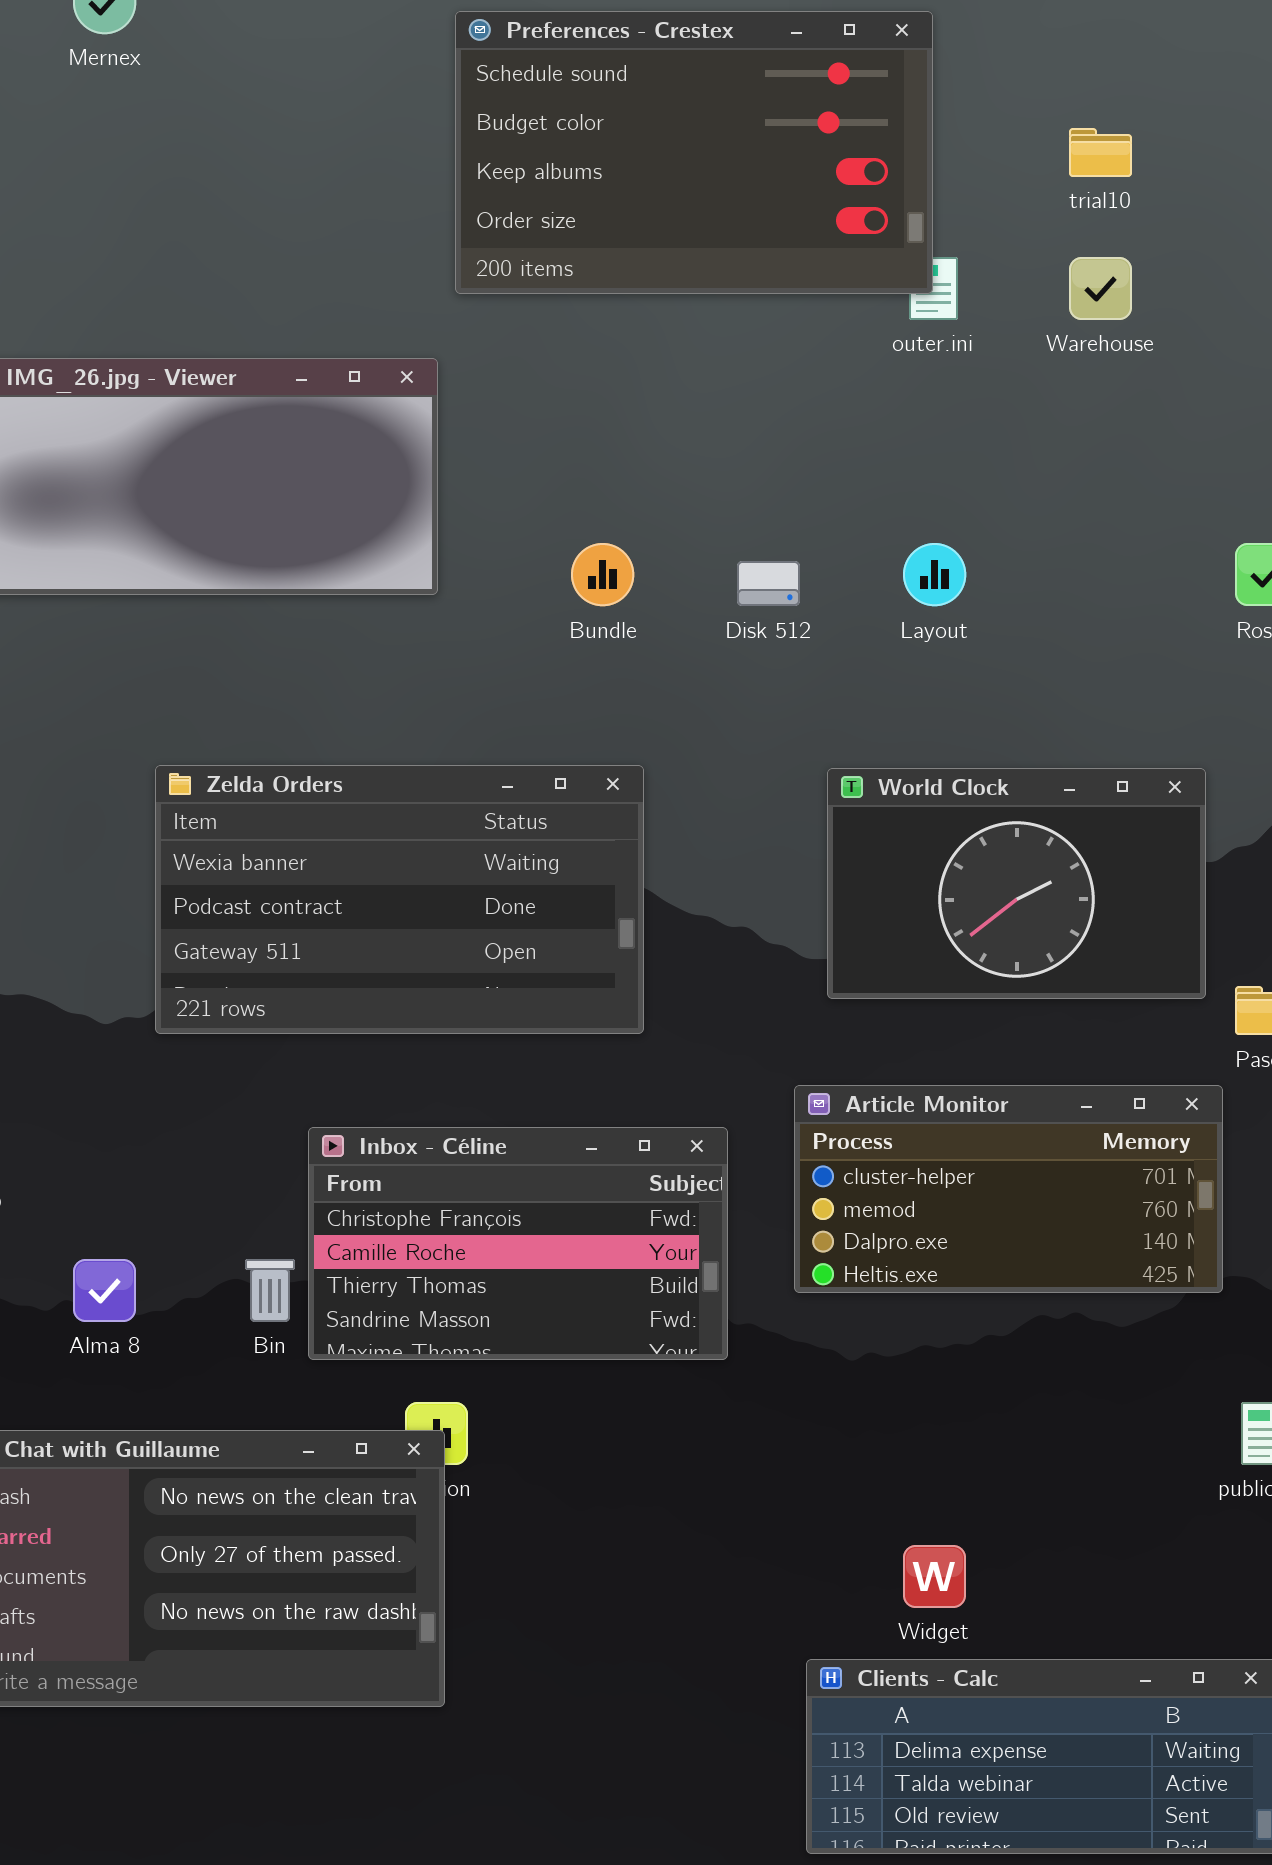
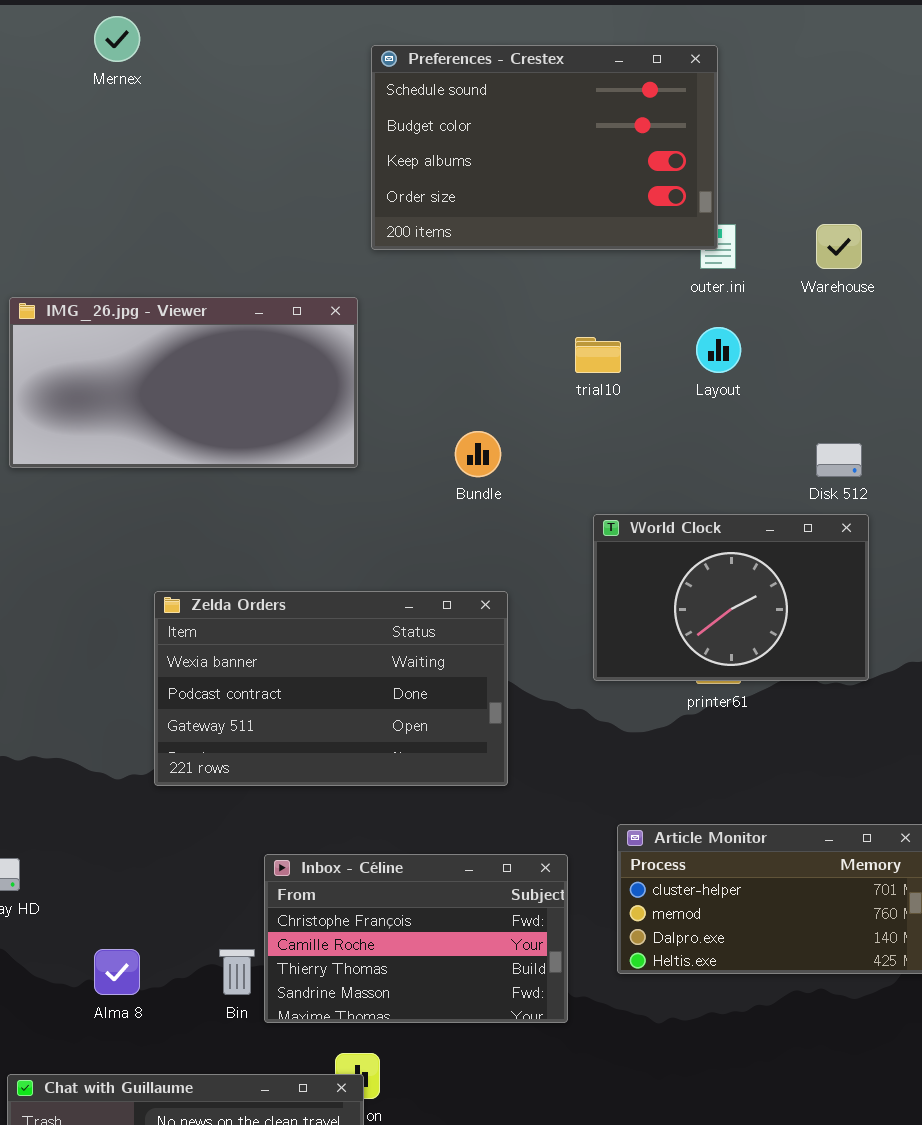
trial10: [1069,128,1132,177] -> [575,337,621,373], moved
Layout: [903,543,966,606] -> [696,327,741,373], moved
Disk 512: [737,561,800,606] -> [816,443,862,477], moved
World Clock: [827,768,1206,999] -> [593,514,869,681], moved

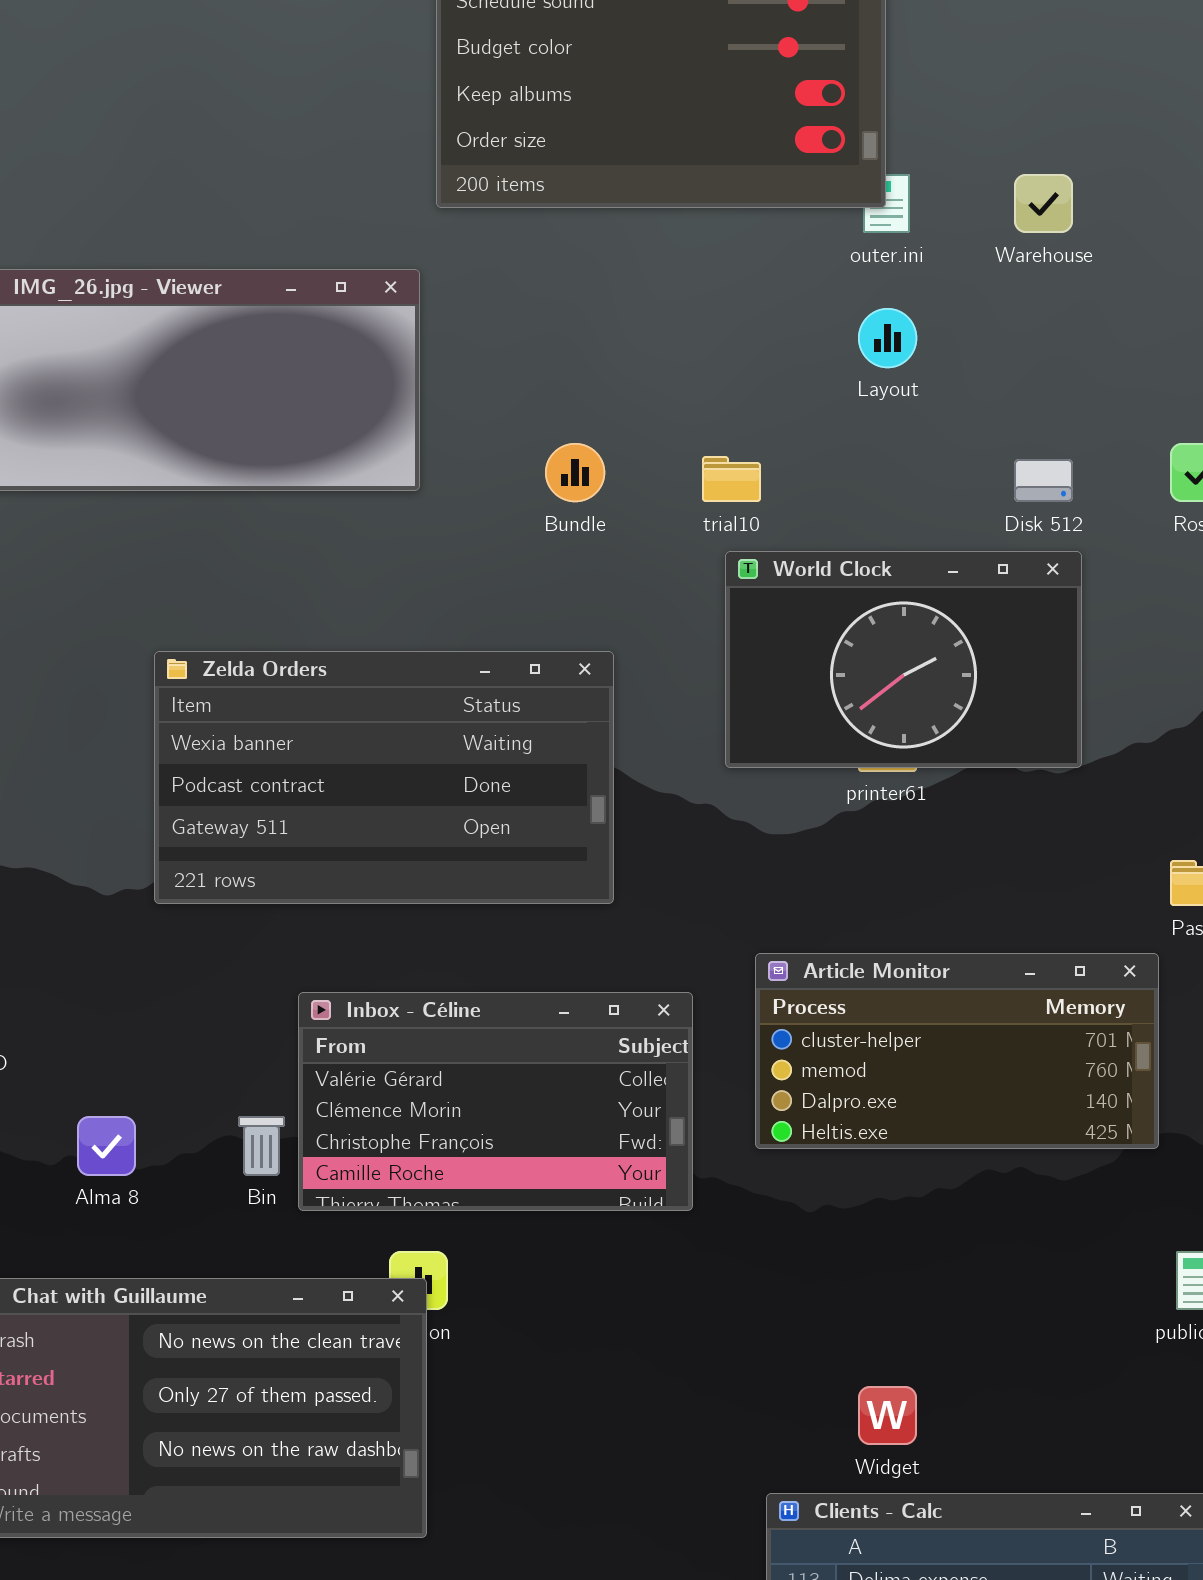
trial10: [575,337,621,373] -> [702,456,761,502], moved
Inbox - Céline: [264,854,568,1023] -> [298,992,693,1211], scrolled up 2 rows

